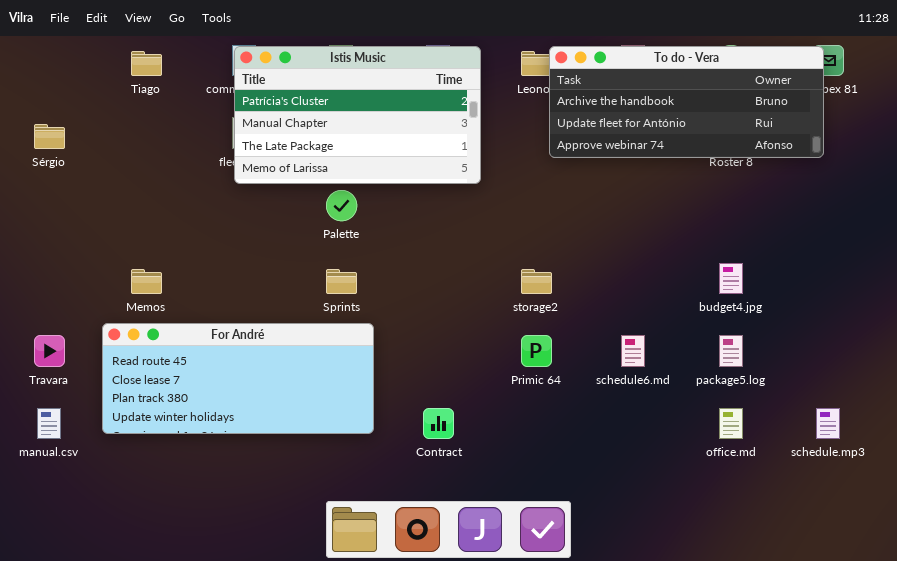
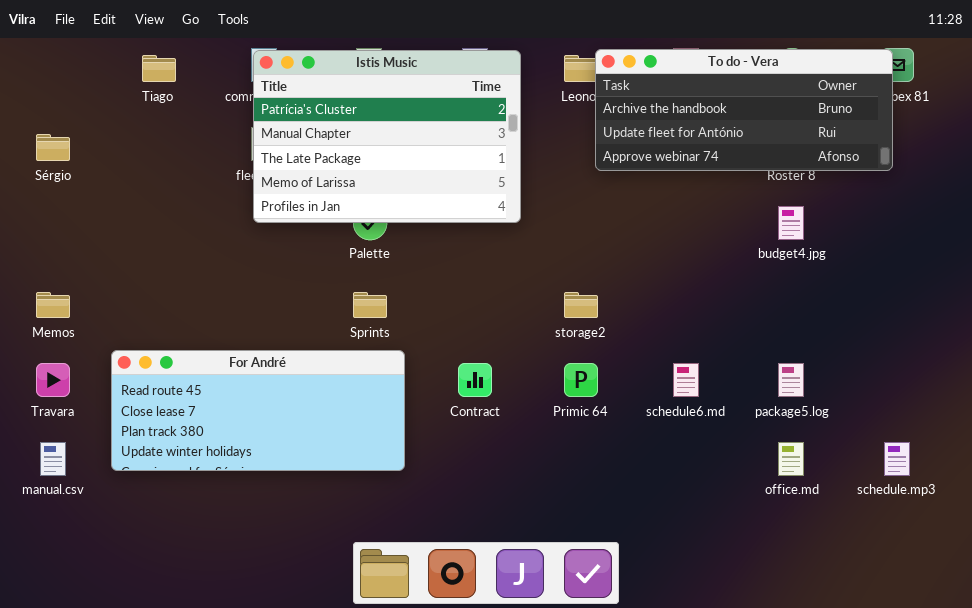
Istis Music: [234,46,481,184] -> [253,50,521,223], resized
budget4.jpg: [719,263,743,294] -> [778,206,804,240], moved
Memos: [131,269,162,294] -> [36,292,70,318], moved
Contract: [423,408,454,439] -> [458,363,492,397], moved

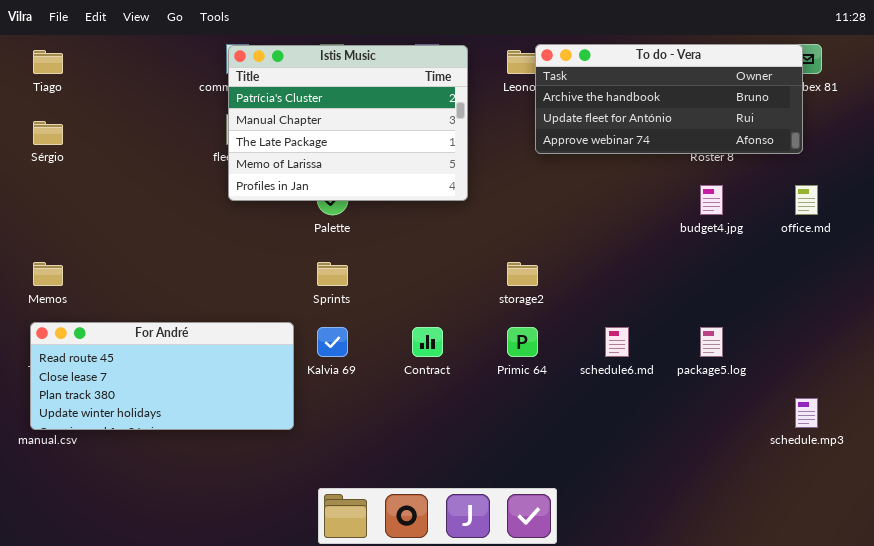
Tiago: [142,55,176,82] -> [33,50,63,74], moved
For André: [111,350,405,471] -> [30,322,294,430], moved
office.md: [778,442,804,476] -> [795,185,818,215], moved

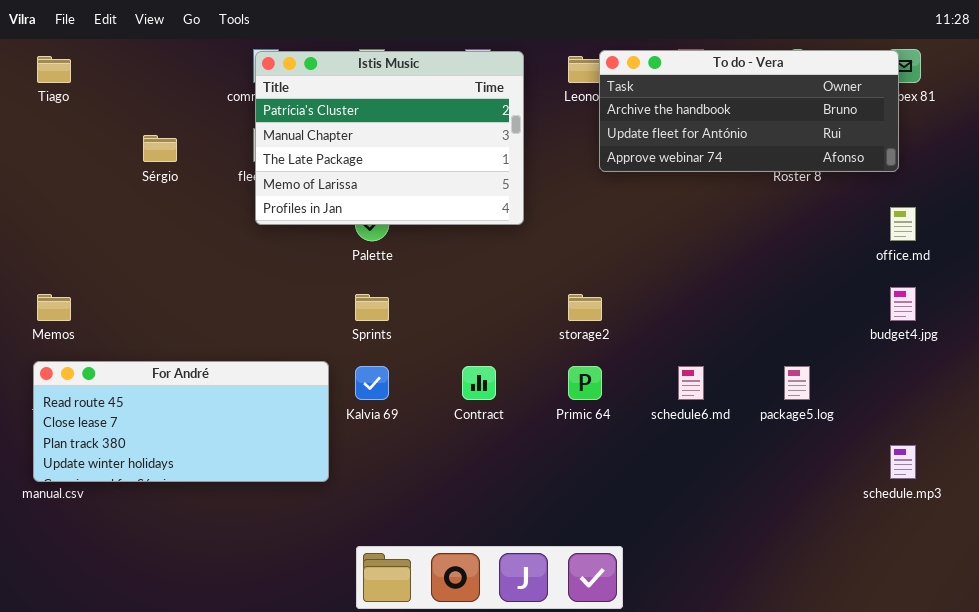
Sérgio: [33,121,63,145] -> [143,135,177,162], moved
budget4.jpg: [700,185,723,215] -> [890,287,916,321], moved

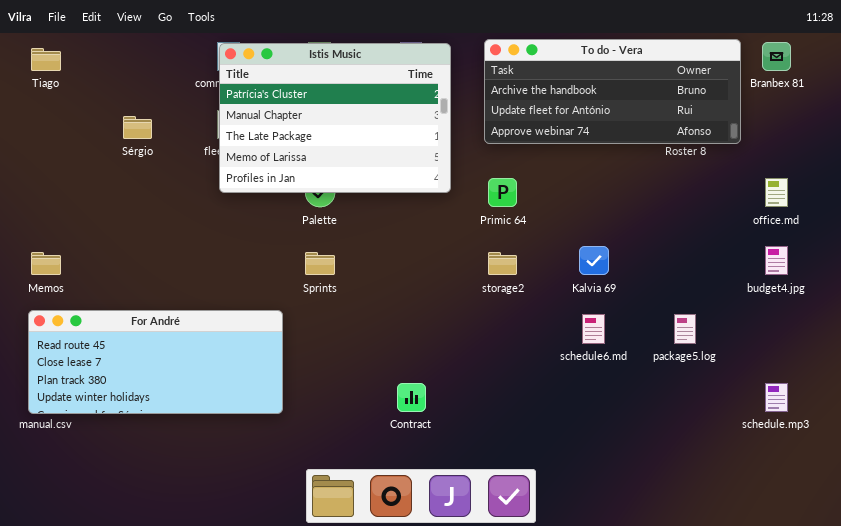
To do - Vera: [599,50,899,172] -> [484,39,741,144], moved
Kalvia 69: [355,366,389,400] -> [579,246,609,275], moved
Contract: [462,366,496,400] -> [397,383,426,412], moved
Primic 64: [568,366,602,400] -> [488,178,517,207], moved

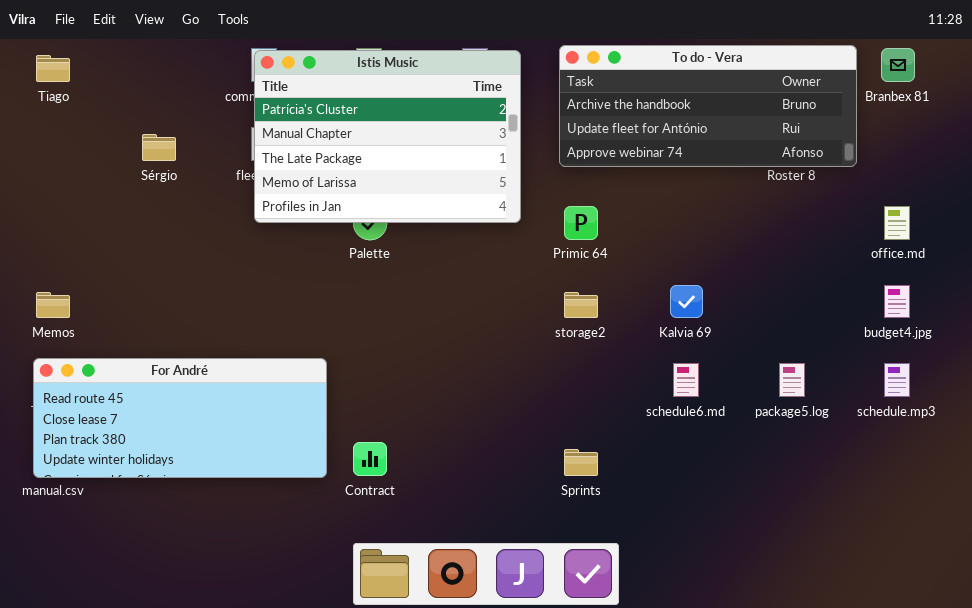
Sprints: [305,252,335,275] -> [564,449,598,476], moved
Contract: [397,383,426,412] -> [353,442,387,476], moved
schedule.mp3: [765,383,788,412] -> [884,363,910,397], moved

